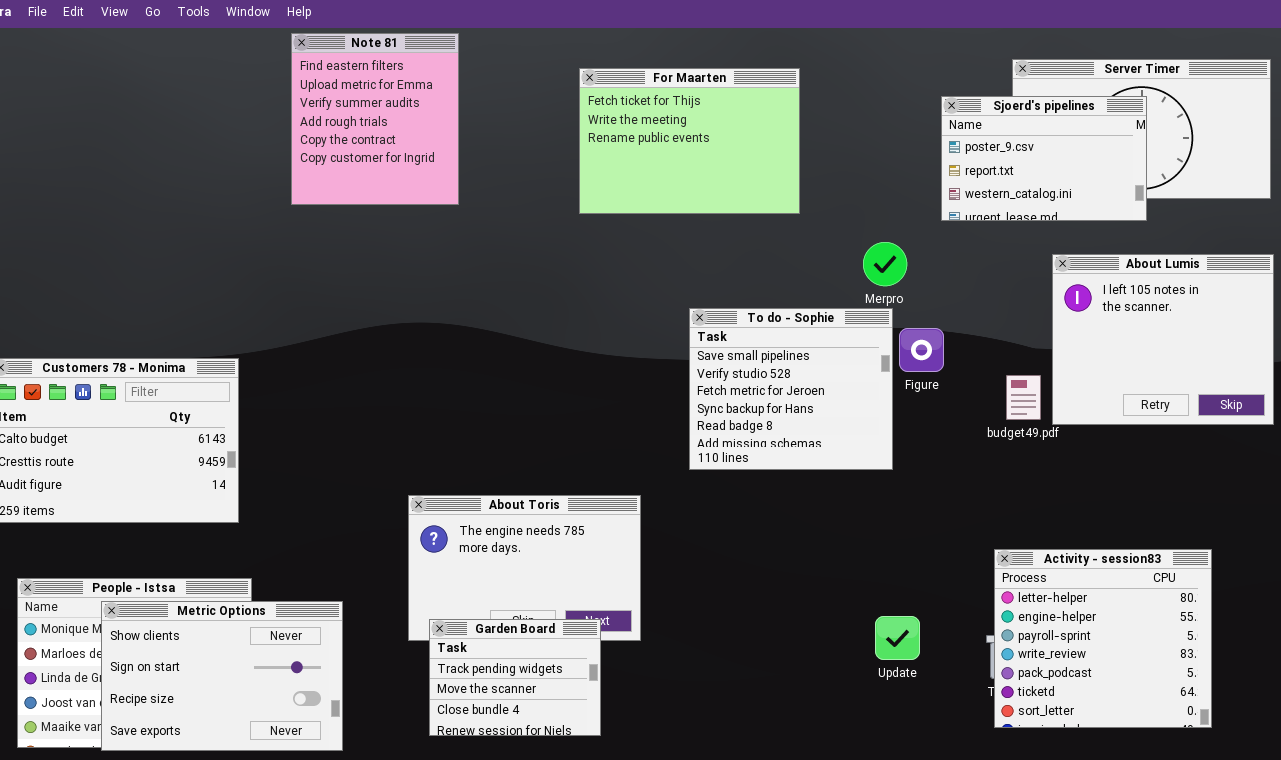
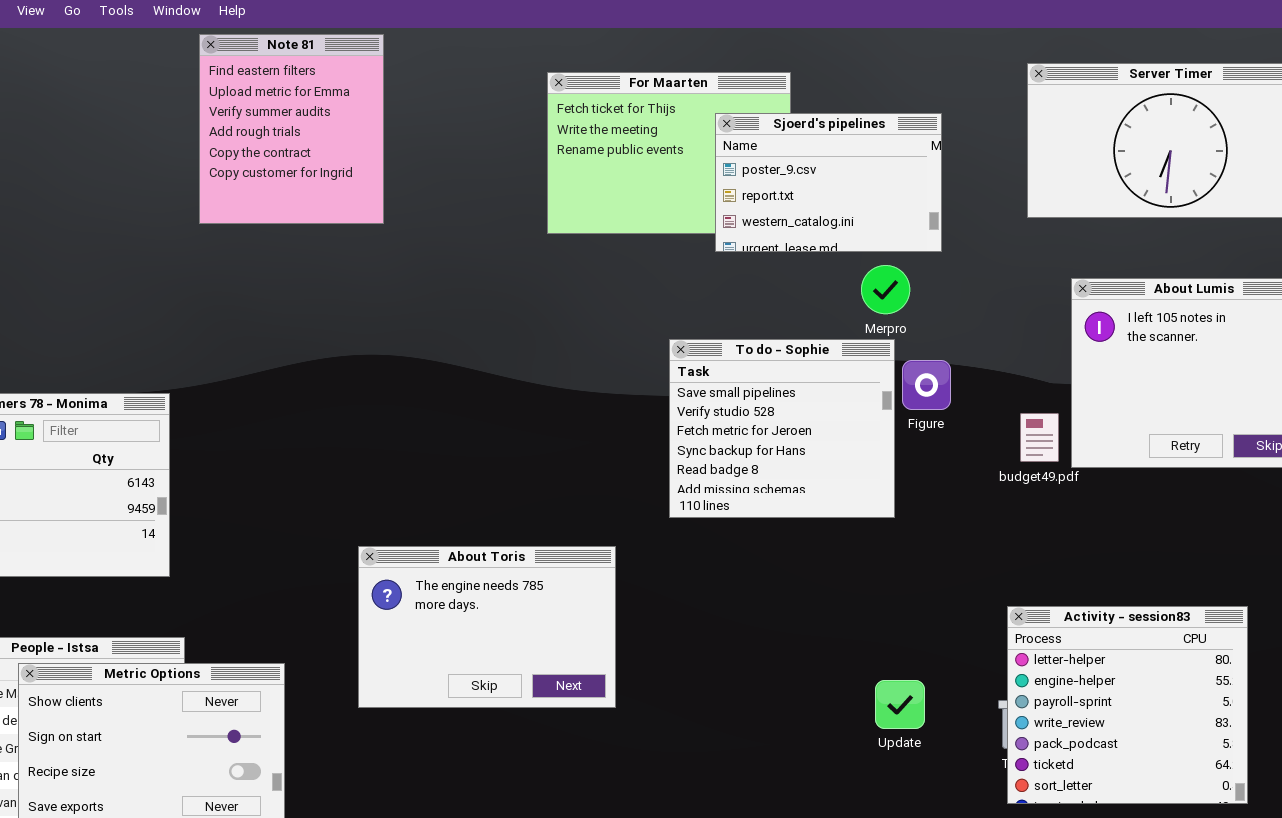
Note 81: [291,33,459,205] -> [199,34,384,224], moved
Sjoerd's pipelines: [941,96,1147,221] -> [715,113,942,252], moved
Garden Board: [429,619,601,736] -> none, closed

